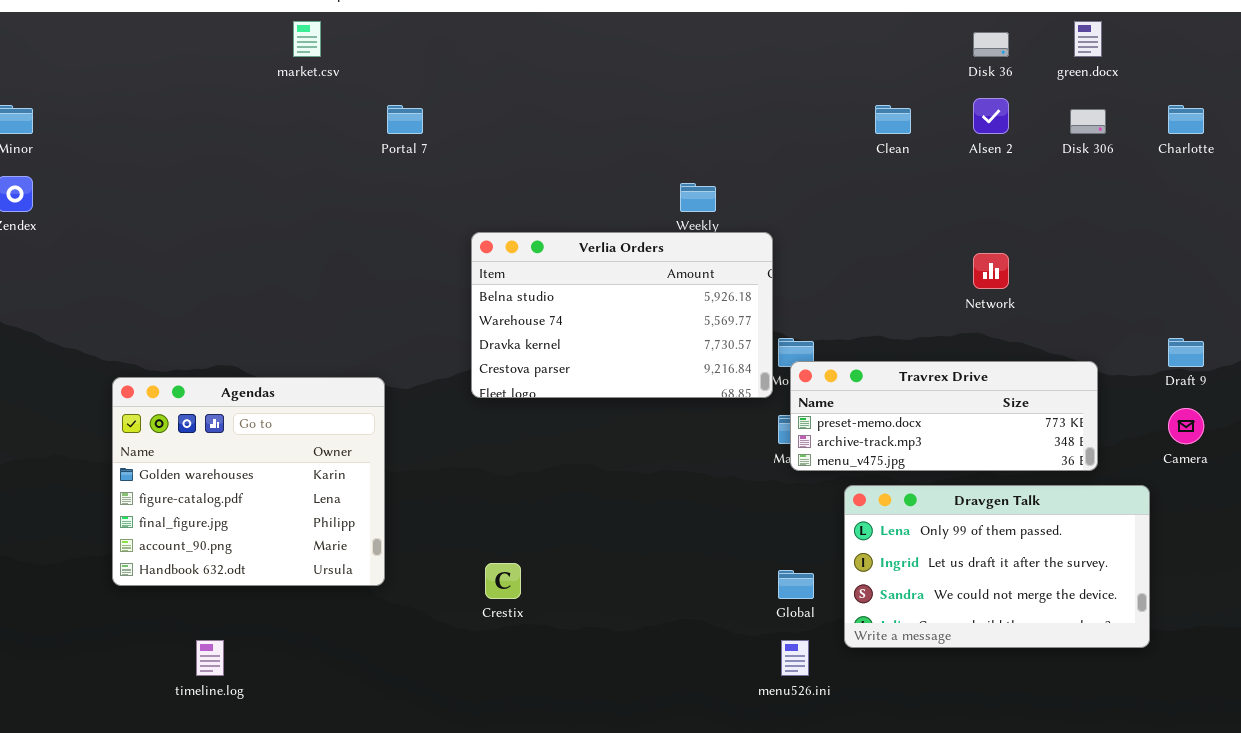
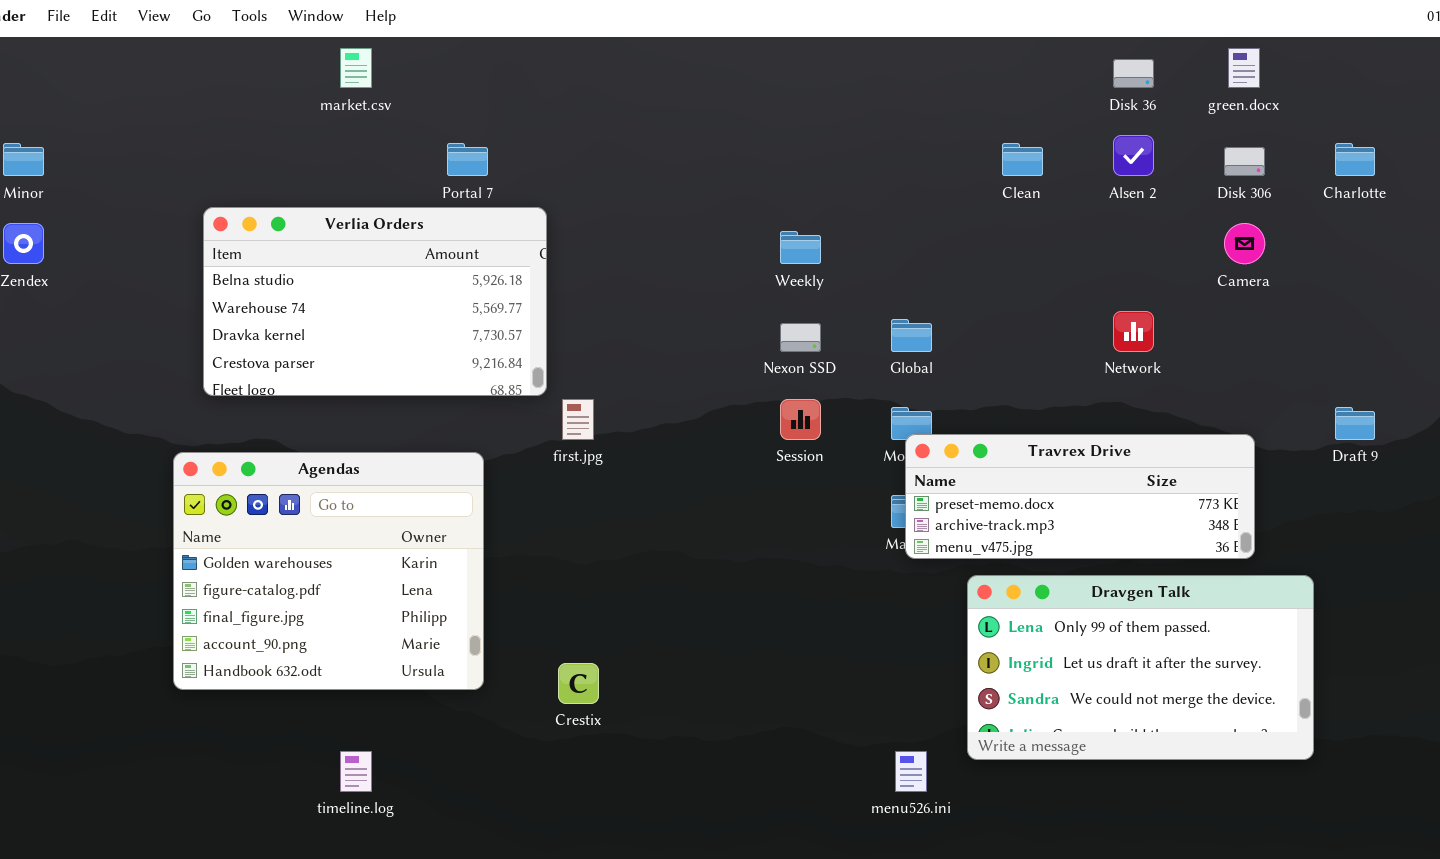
Verlia Orders: [471,232,773,398] -> [203,207,547,396], moved
Agendas: [112,377,385,586] -> [173,452,484,690], moved
Camera: [1168,408,1204,444] -> [1224,223,1265,264], moved
Global: [778,570,814,599] -> [891,319,932,352], moved
timeline.log: [196,640,224,676] -> [340,751,372,792], moved

